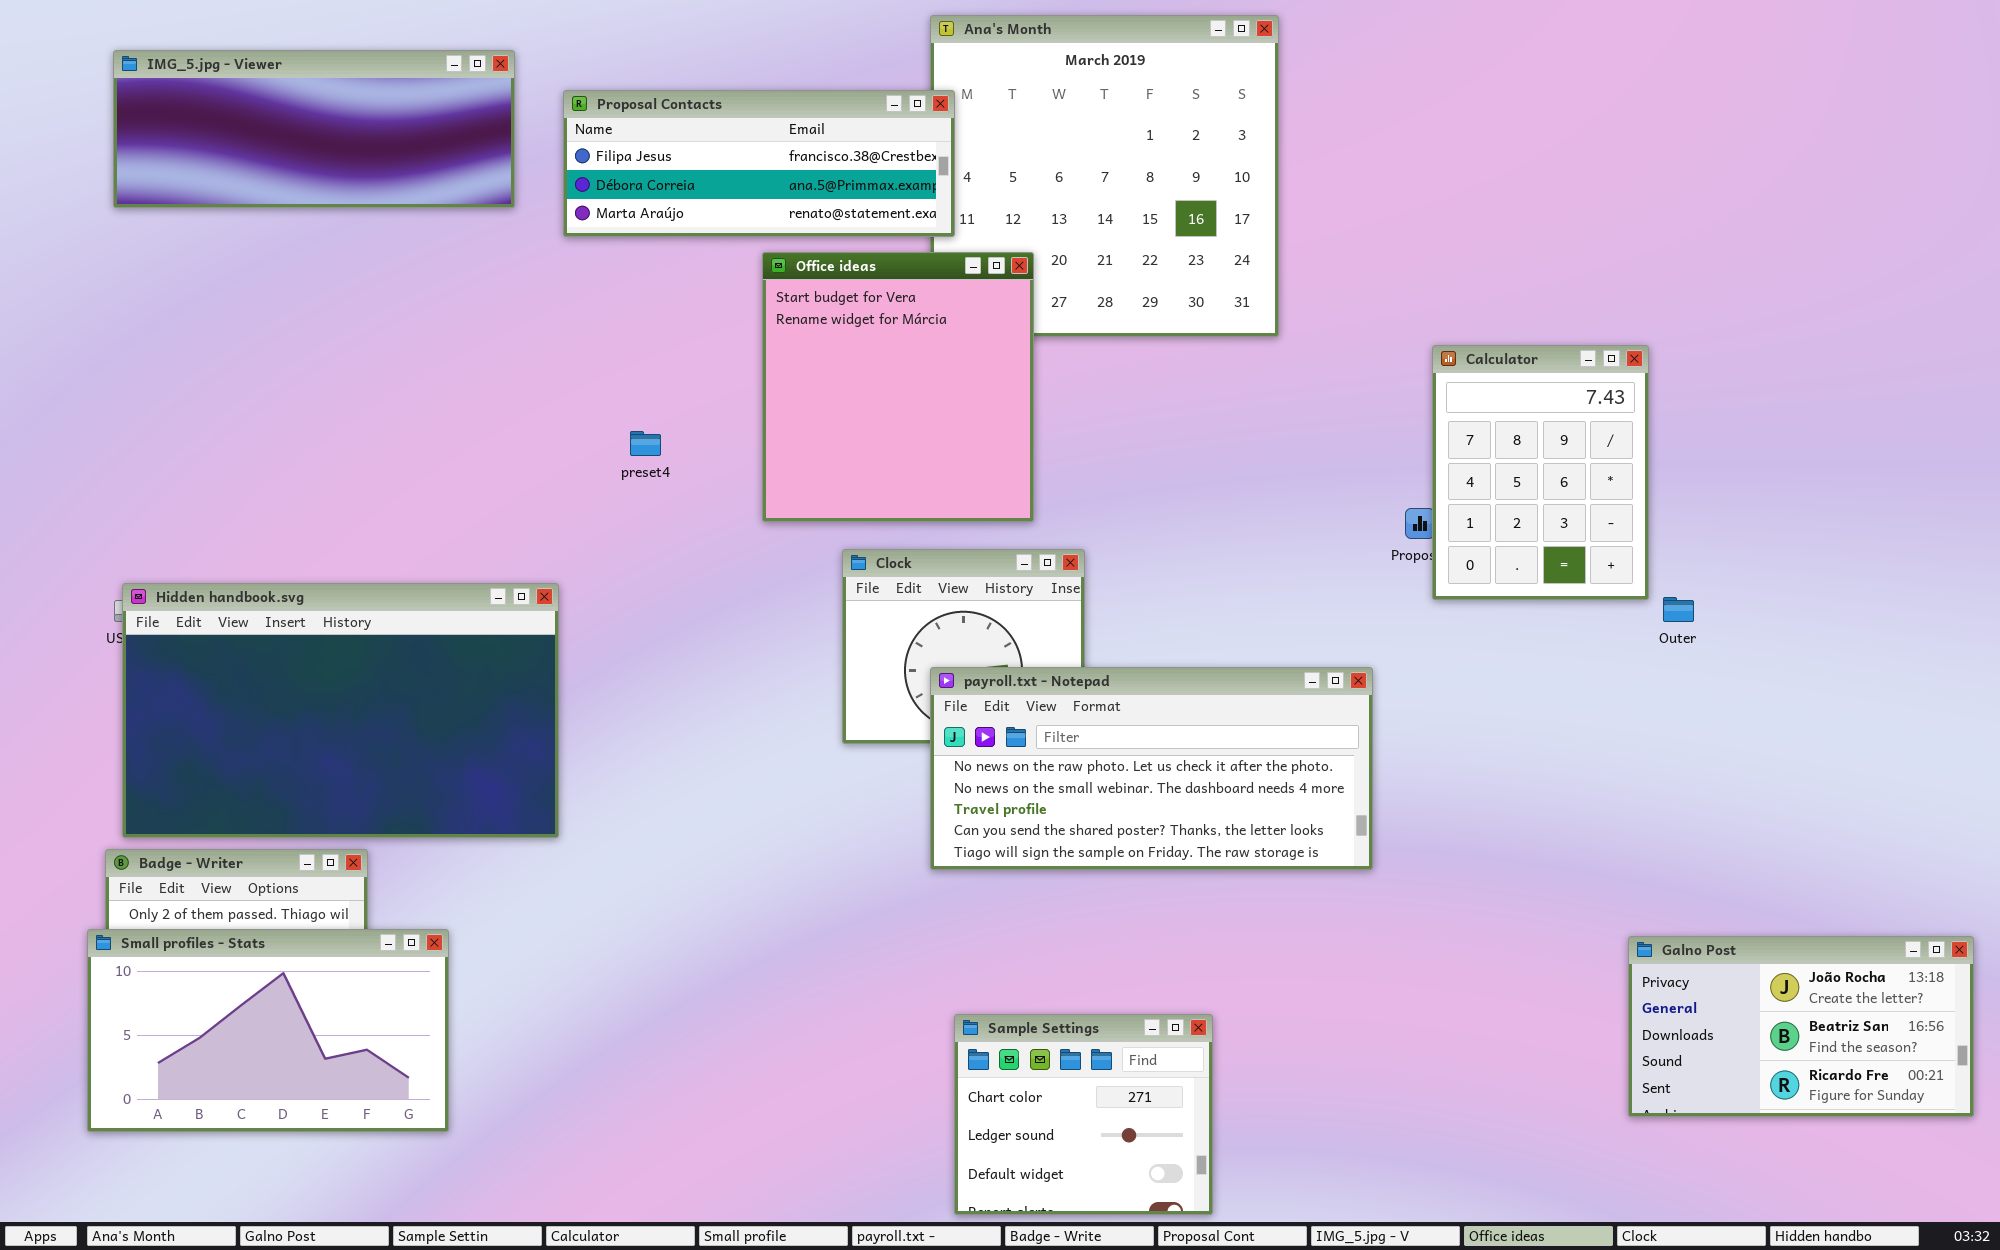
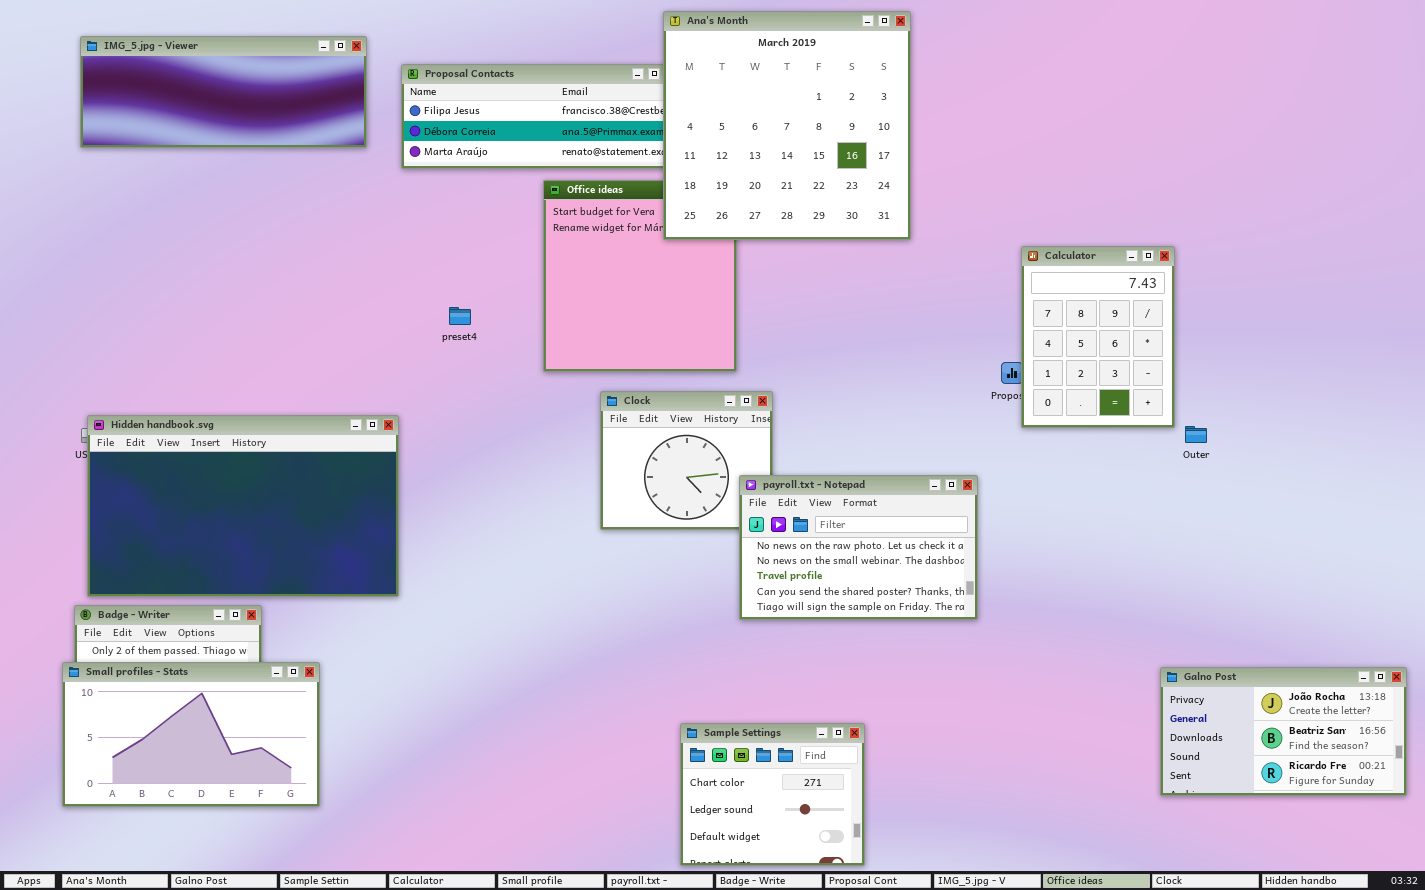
Ana's Month: [930,15,1279,337] -> [663,11,911,240], raised
payroll.txt - Notepad: [930,667,1373,870] -> [739,475,978,620], resized

